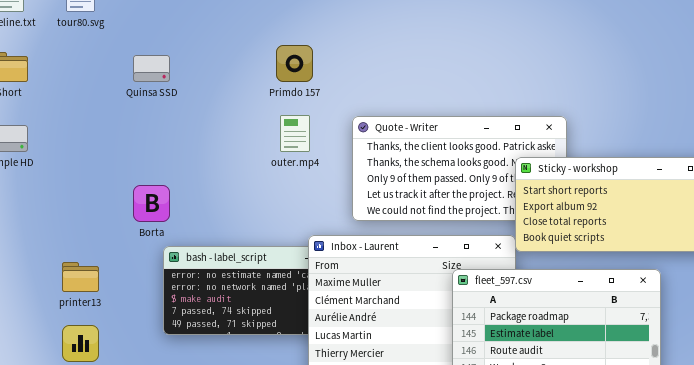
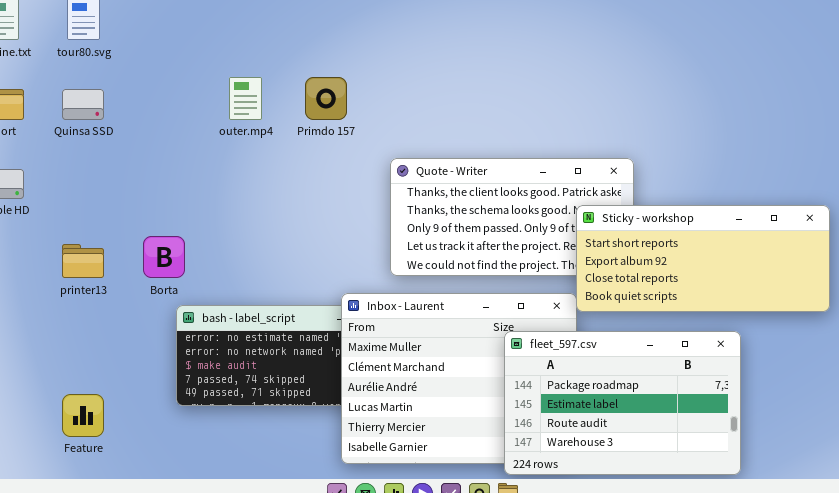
Quinsa SSD: [133,55,170,82] -> [62,89,104,120], moved
outer.mp4: [280,115,310,152] -> [229,77,262,120], moved
printer13: [62,262,99,292] -> [62,244,104,278], moved

